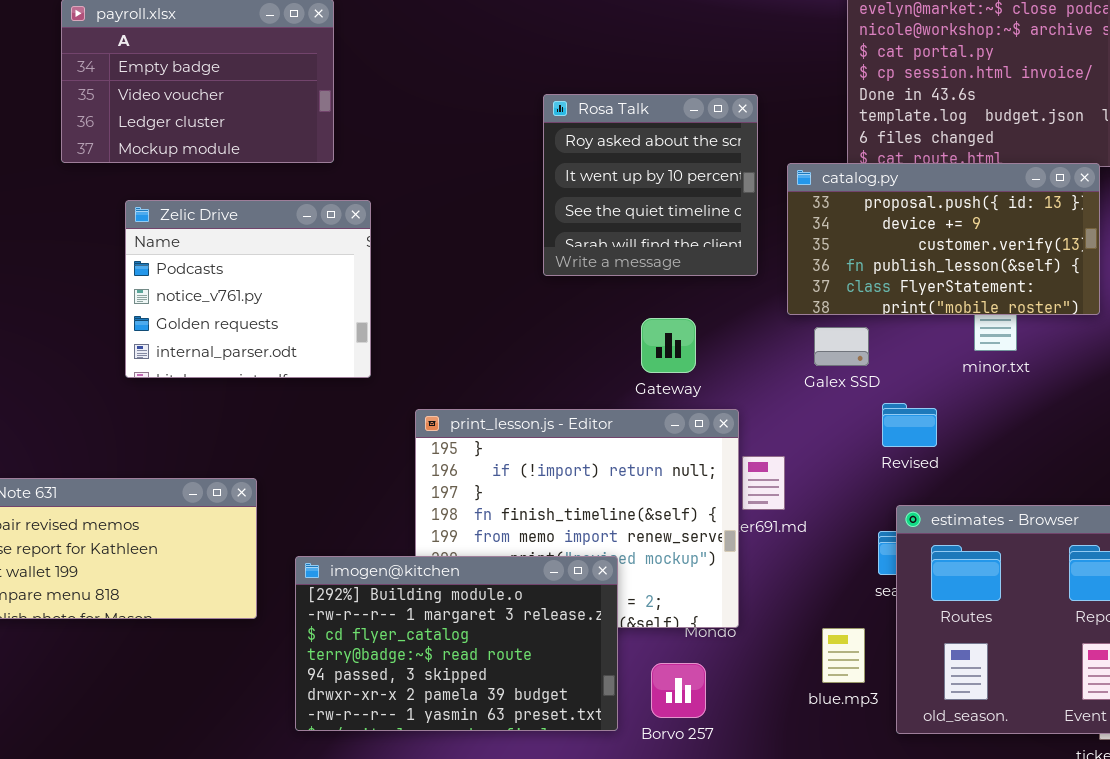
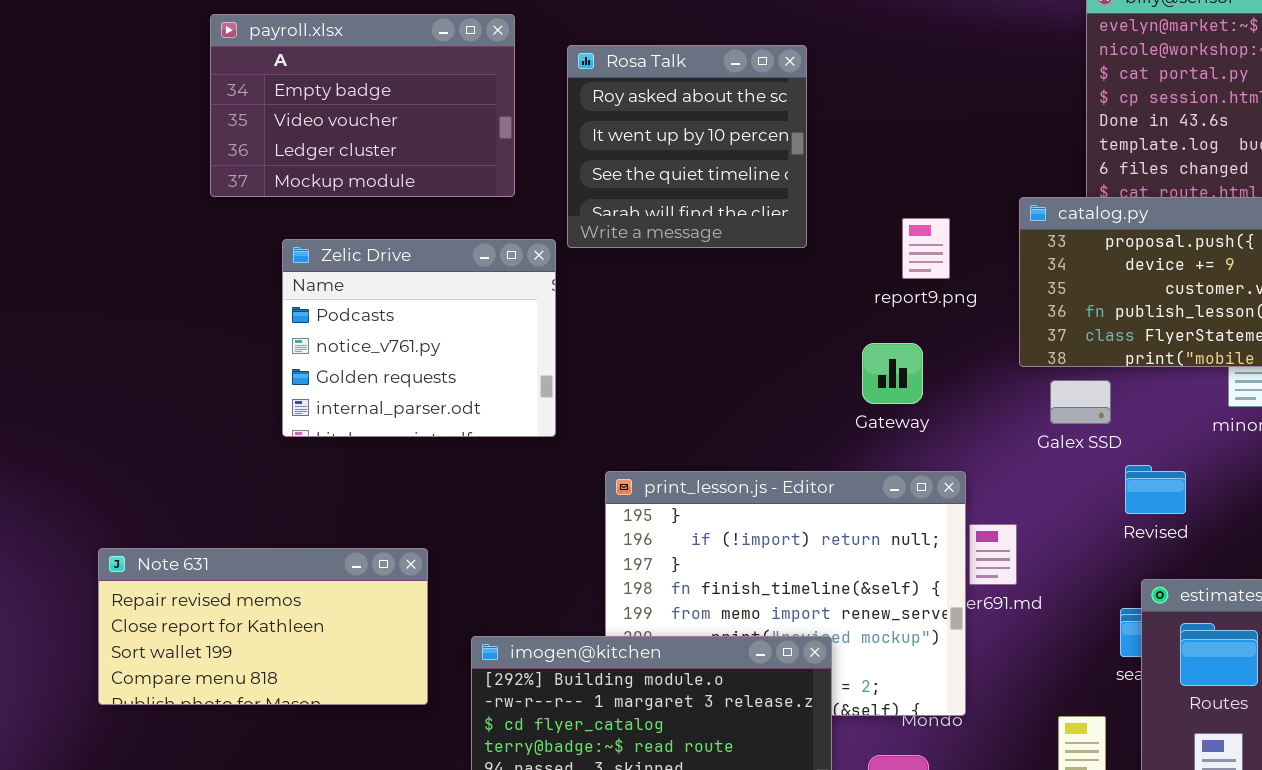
Rosa Talk: [543,94,758,276] -> [567,45,807,248], moved
Gateway: [641,318,696,373] -> [862,343,923,404], moved

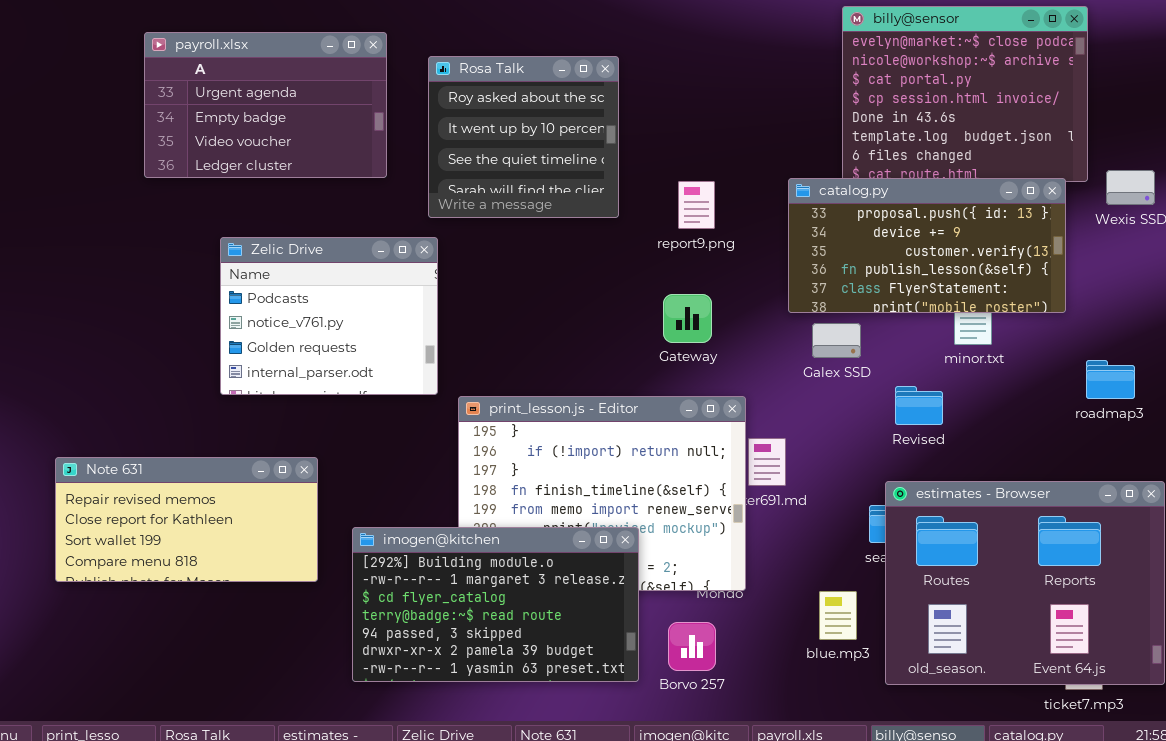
payroll.xlsx: [210,14,515,197] -> [144,32,387,178], scrolled up 1 row
report9.png: [902,218,950,279] -> [678,181,715,229], moved
Zelic Drive: [282,239,556,437] -> [220,237,438,395], moved
Revised: [1125,465,1186,514] -> [895,386,943,425], moved

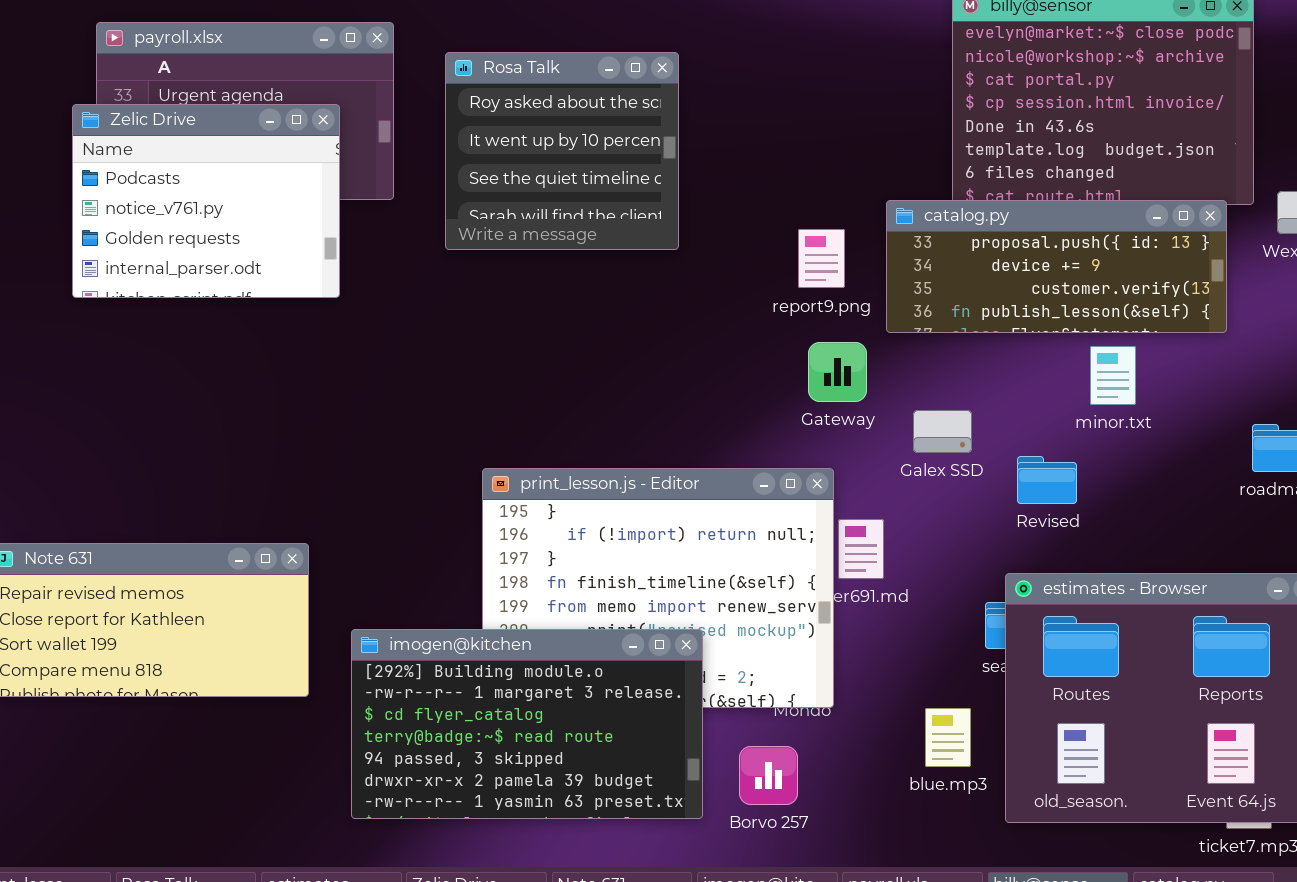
catalog.py: [788,178,1066,313] -> [886,200,1227,333], resized
report9.png: [678,181,715,229] -> [798,229,845,288], moved
Zelic Drive: [220,237,438,395] -> [72,104,340,298], moved
Gateway: [663,294,712,343] -> [808,342,867,402], moved
Galex SSD: [812,323,861,358] -> [913,410,972,453], moved

